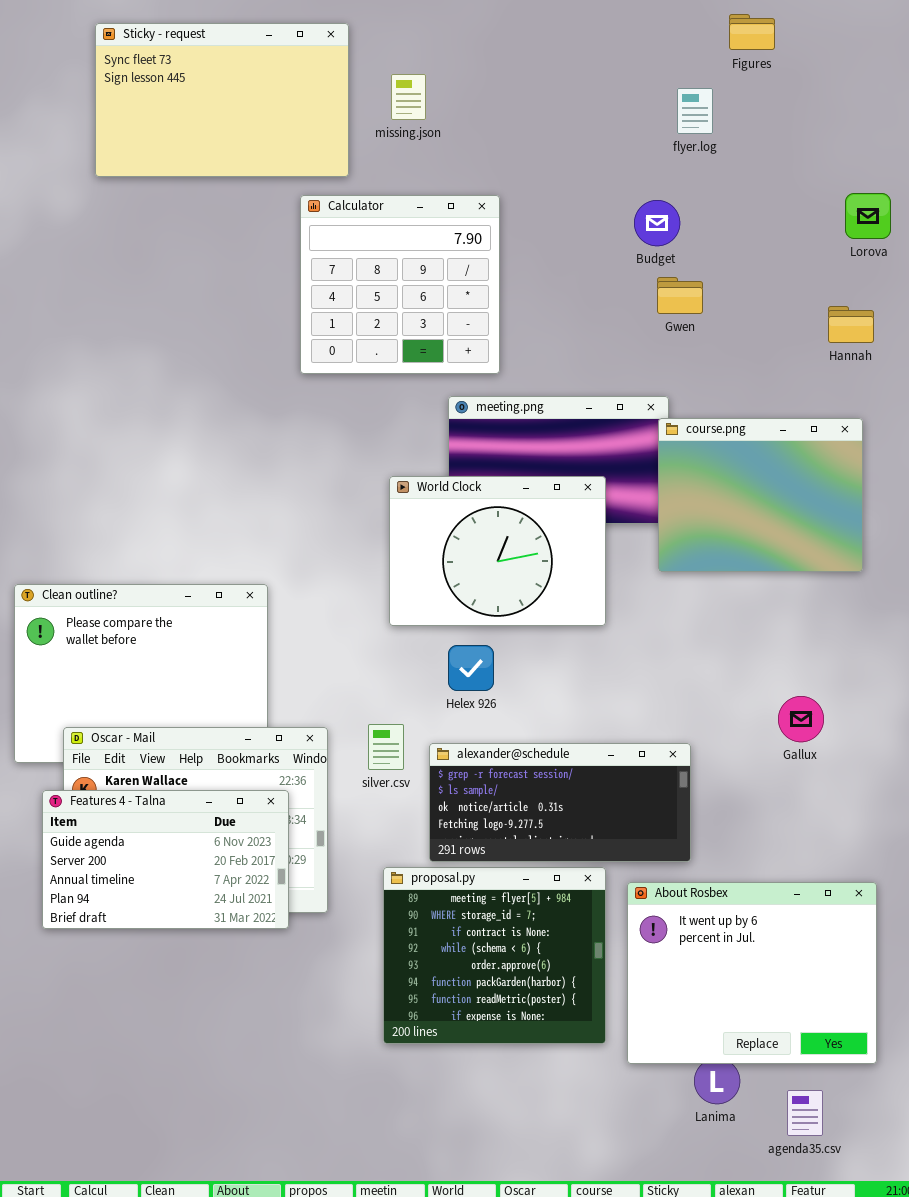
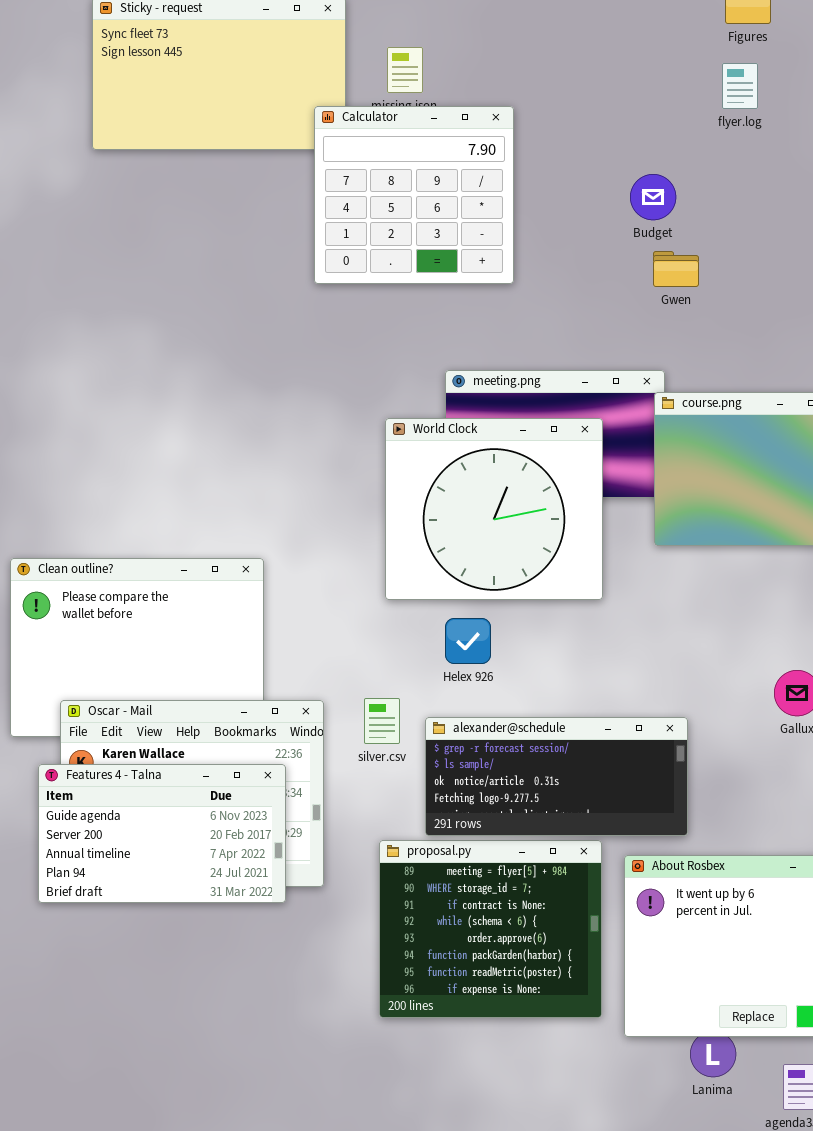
flyer.log: [677,88,713,134] -> [722,63,758,109], moved
Calculator: [300,195,500,374] -> [314,106,514,284], moved
World Clock: [389,476,606,626] -> [385,418,603,600], resized

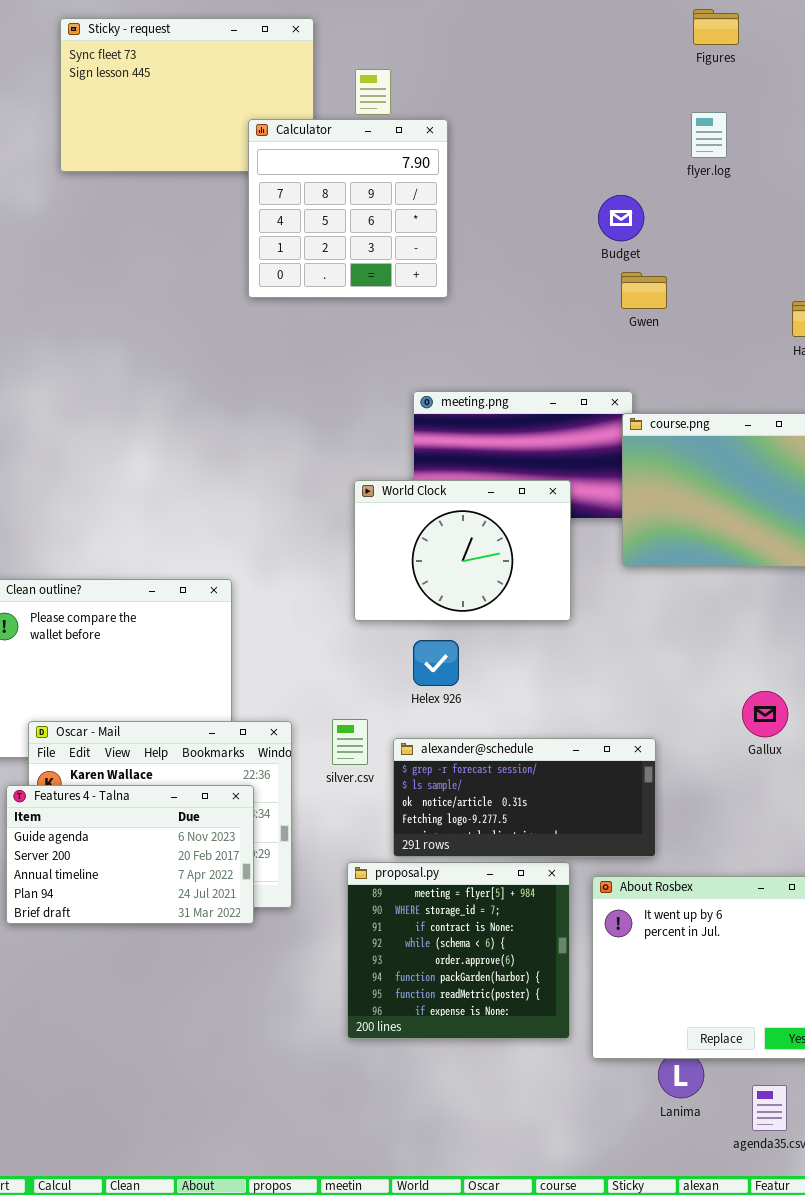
flyer.log: [722,63,758,109] -> [691,112,727,158], moved
Calculator: [314,106,514,284] -> [248,119,448,298], moved
World Clock: [385,418,603,600] -> [354,480,571,621], resized

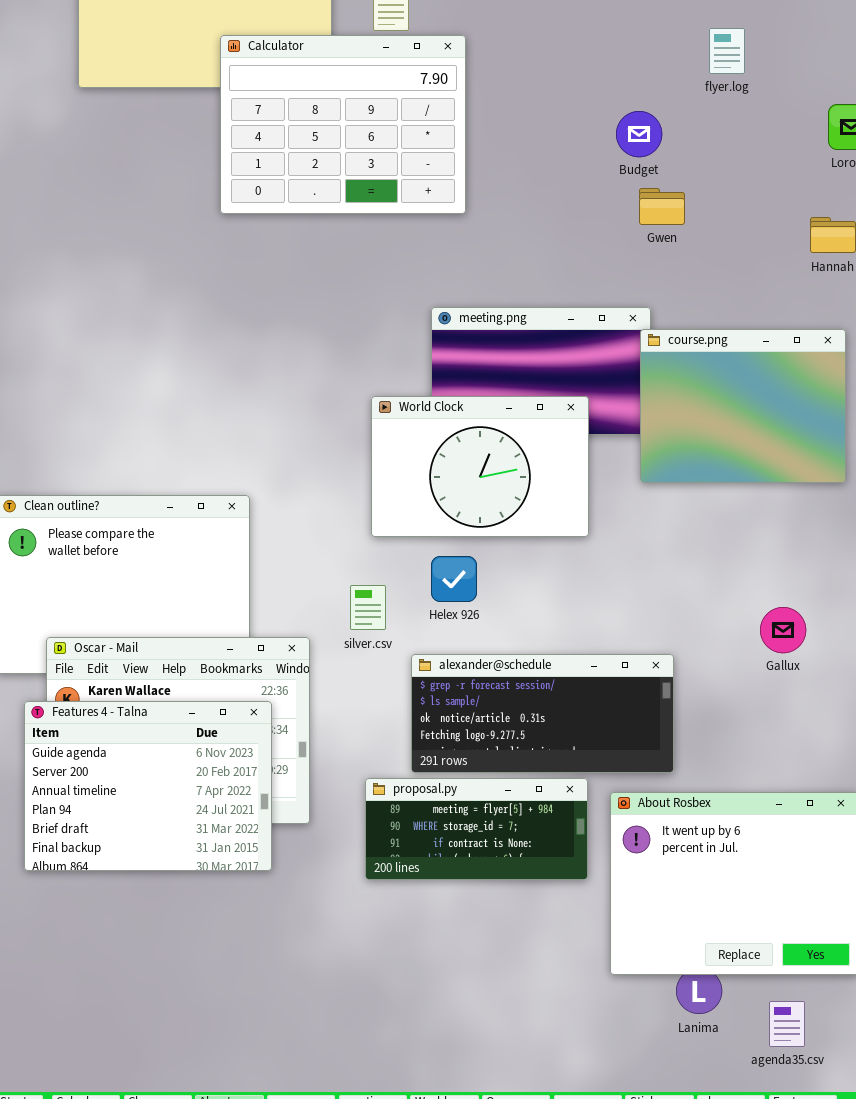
Calculator: [248,119,448,298] -> [220,35,466,214], resized
silver.csv: [332,719,368,765] -> [350,585,386,630], moved
Features 4 - Talna: [6,785,254,924] -> [24,701,272,871], resized
proposal.py: [347,862,570,1039] -> [365,778,588,880], resized

